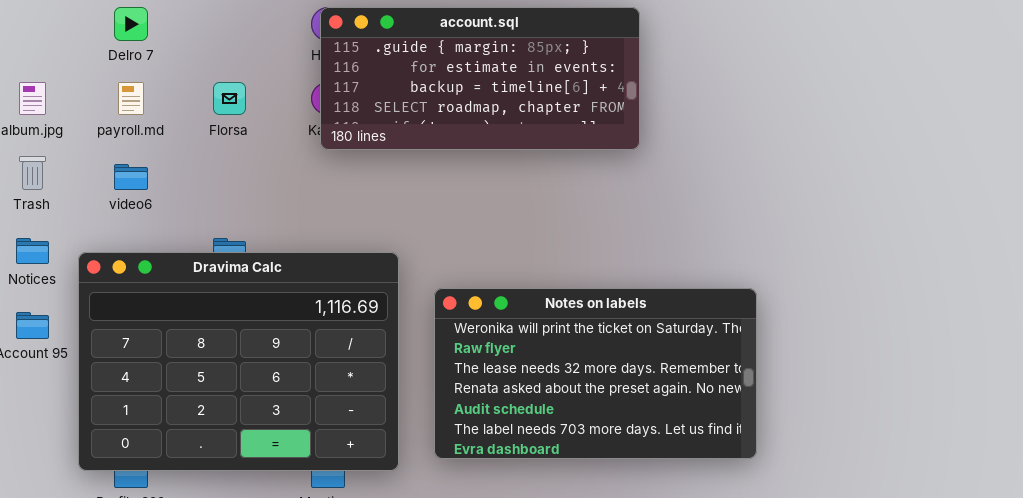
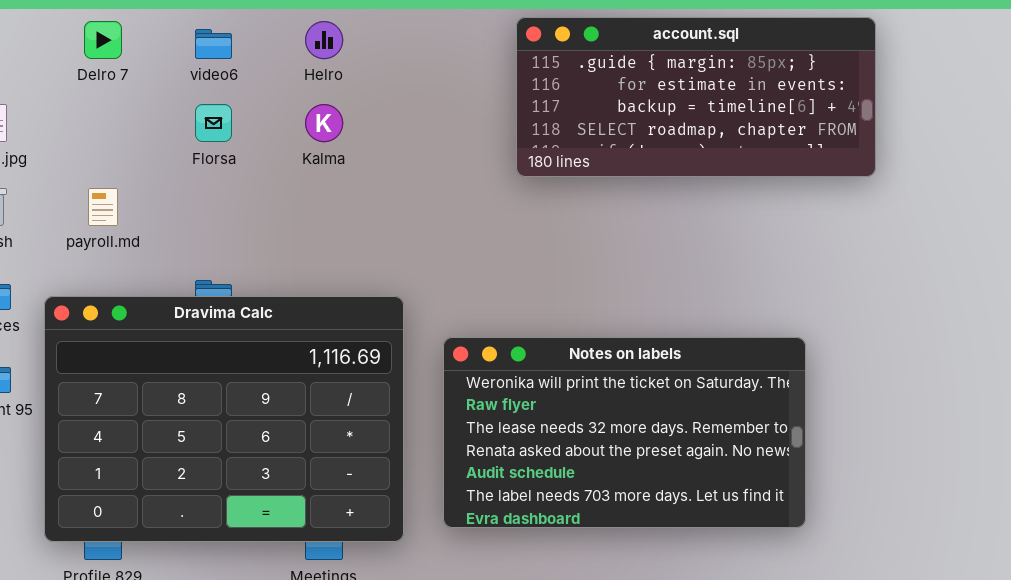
account.sql: [320,7,640,150] -> [516,17,876,177], moved
payroll.md: [118,82,144,115] -> [88,188,118,226], moved
video6: [114,164,148,190] -> [195,29,232,59], moved

